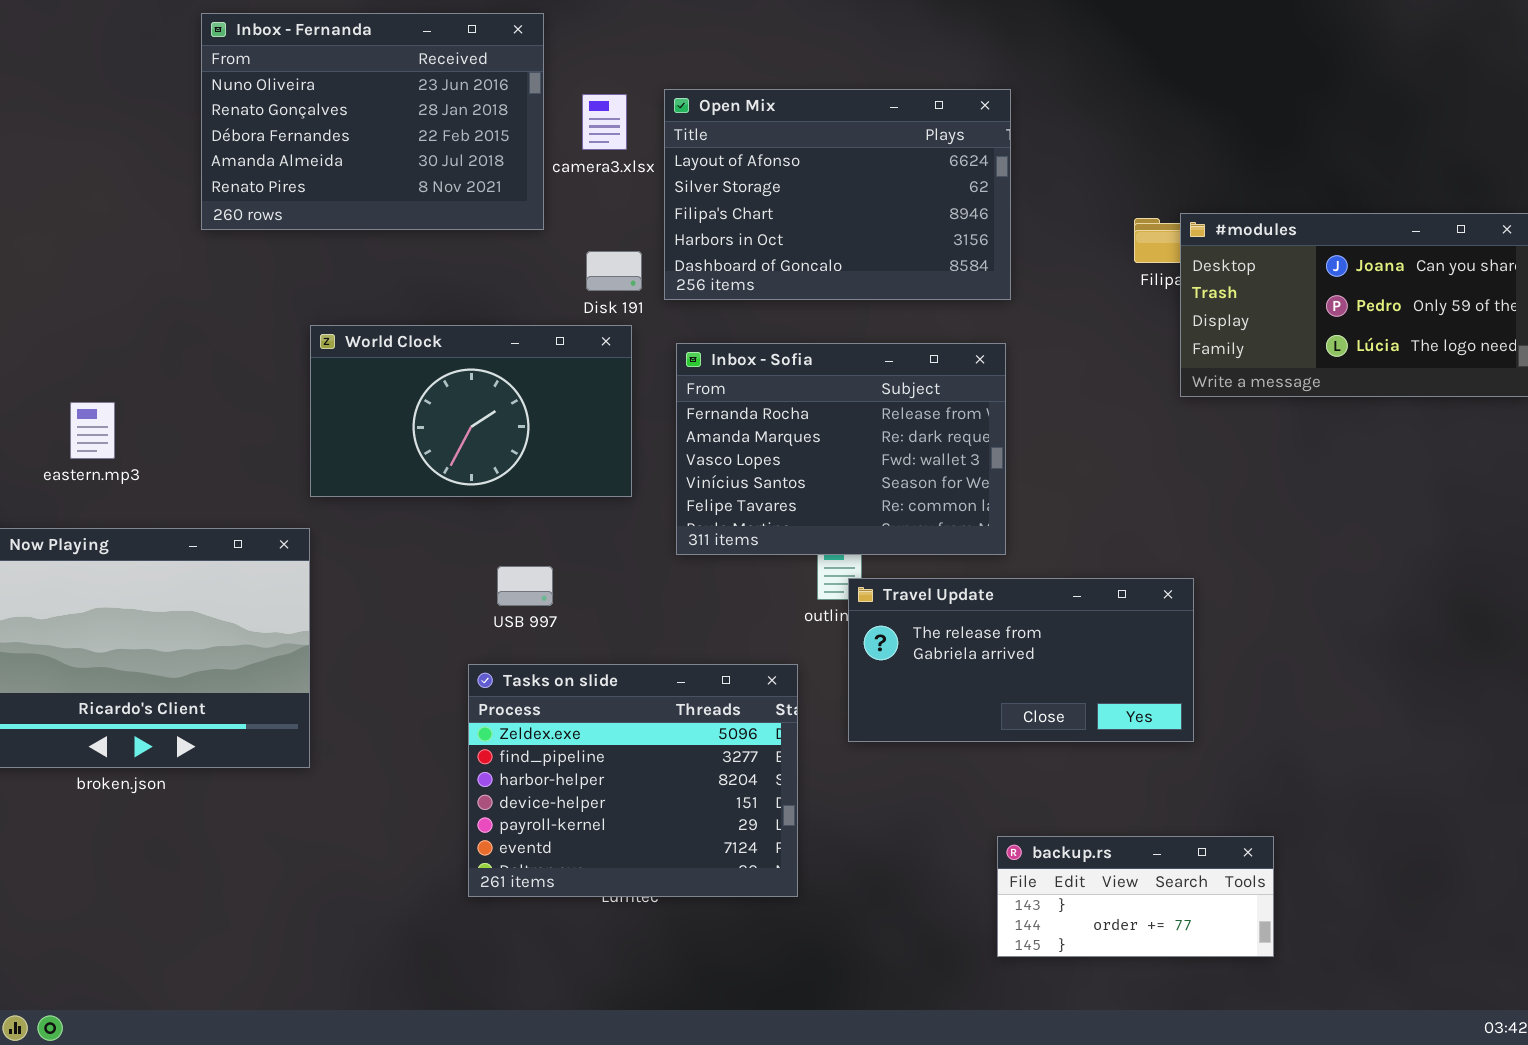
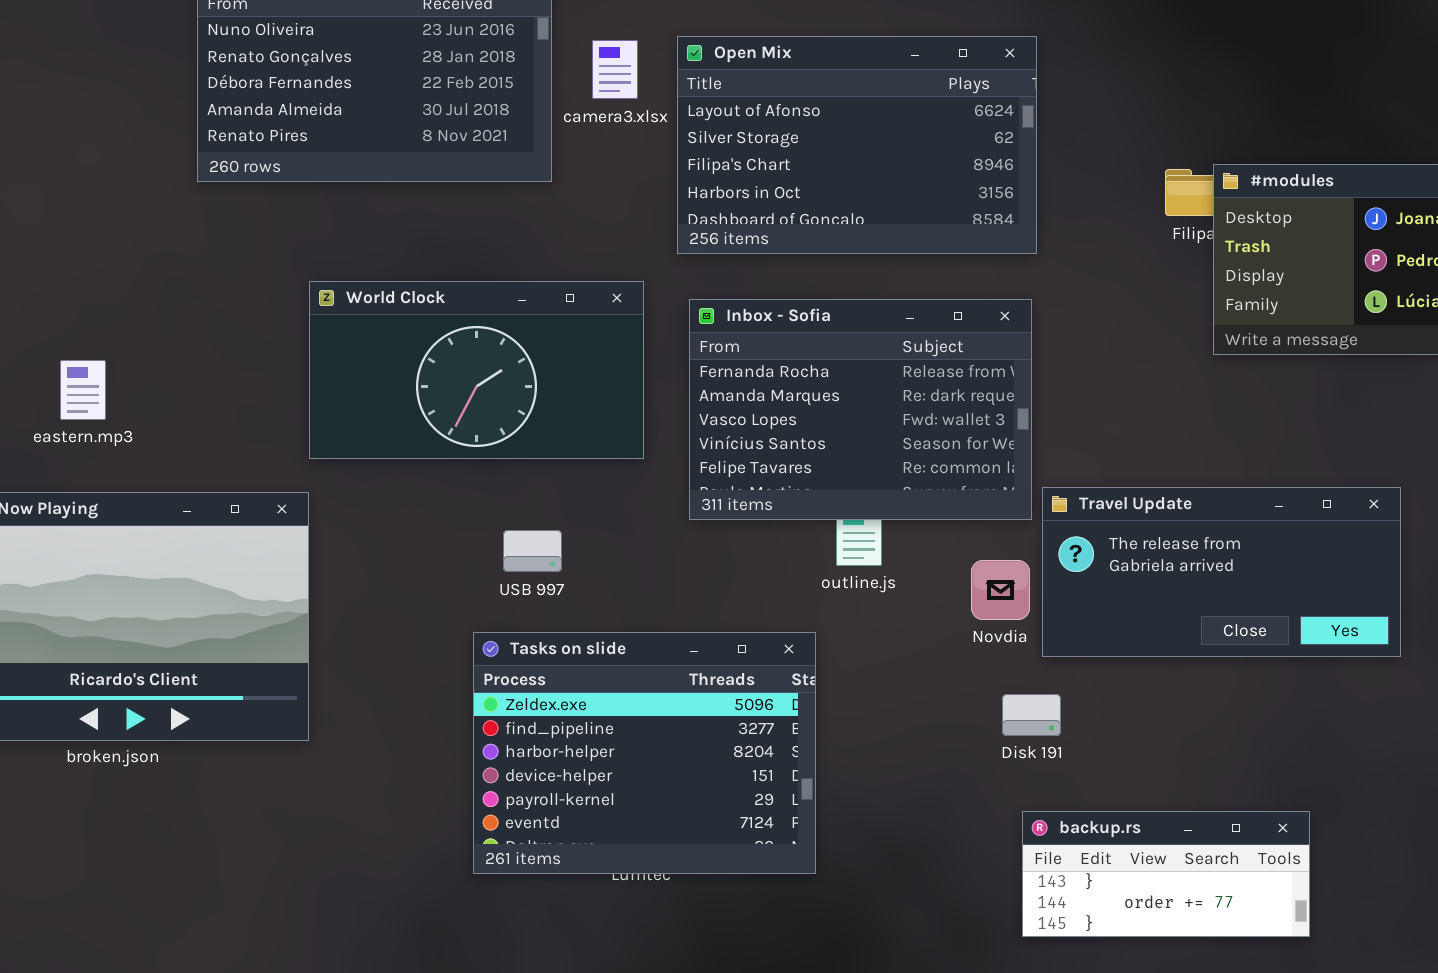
Disk 191: [586,251,642,291] -> [1002,694,1061,736], moved
Travel Update: [848,578,1194,742] -> [1042,487,1401,657], moved

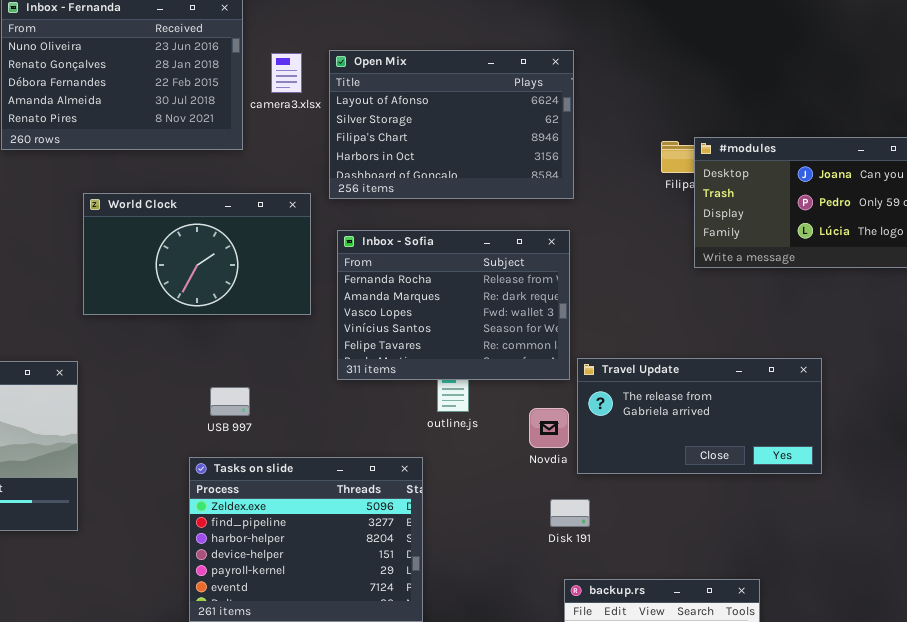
World Clock: [309,281,644,459] -> [83,193,311,315], moved

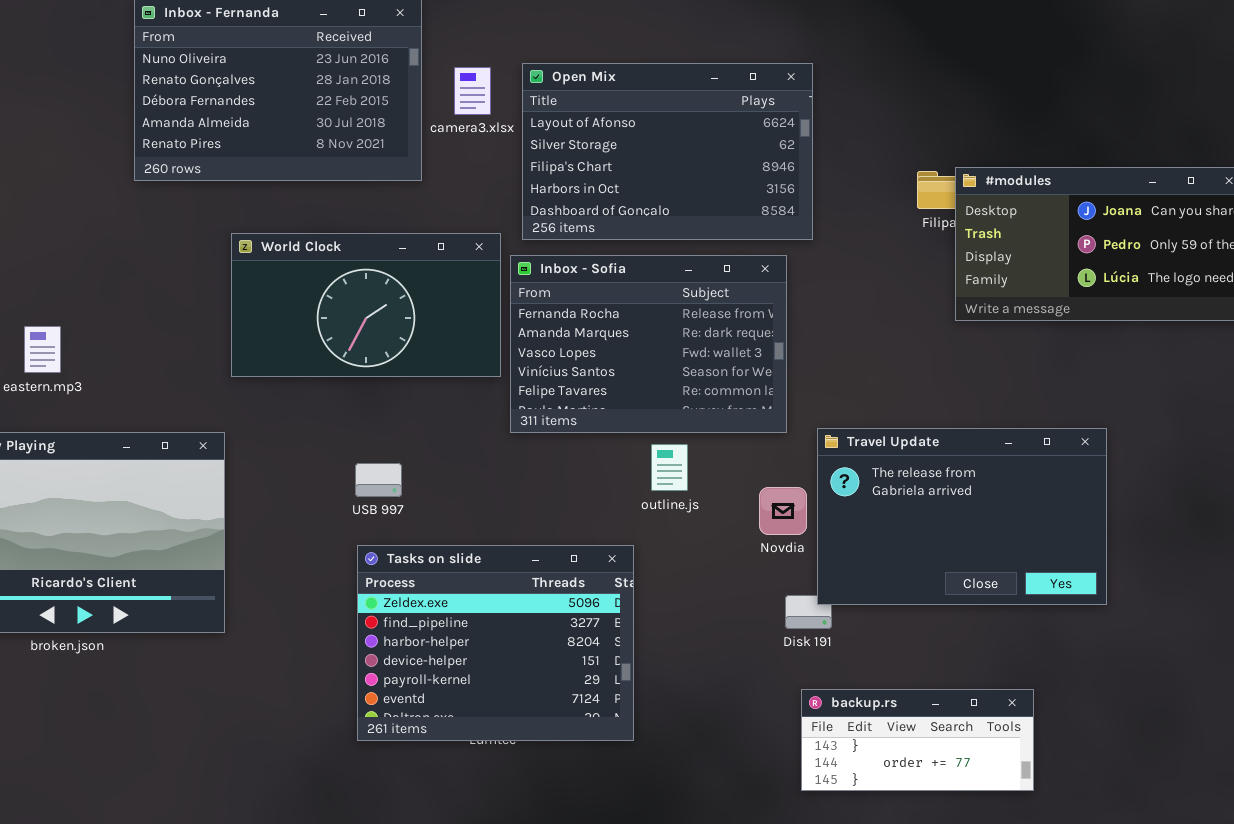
Inbox - Sofia: [337,230,570,380] -> [510,255,787,433], moved
Travel Update: [577,358,822,474] -> [817,428,1107,605], resized
USB 997: [210,387,250,416] -> [355,463,402,497], moved

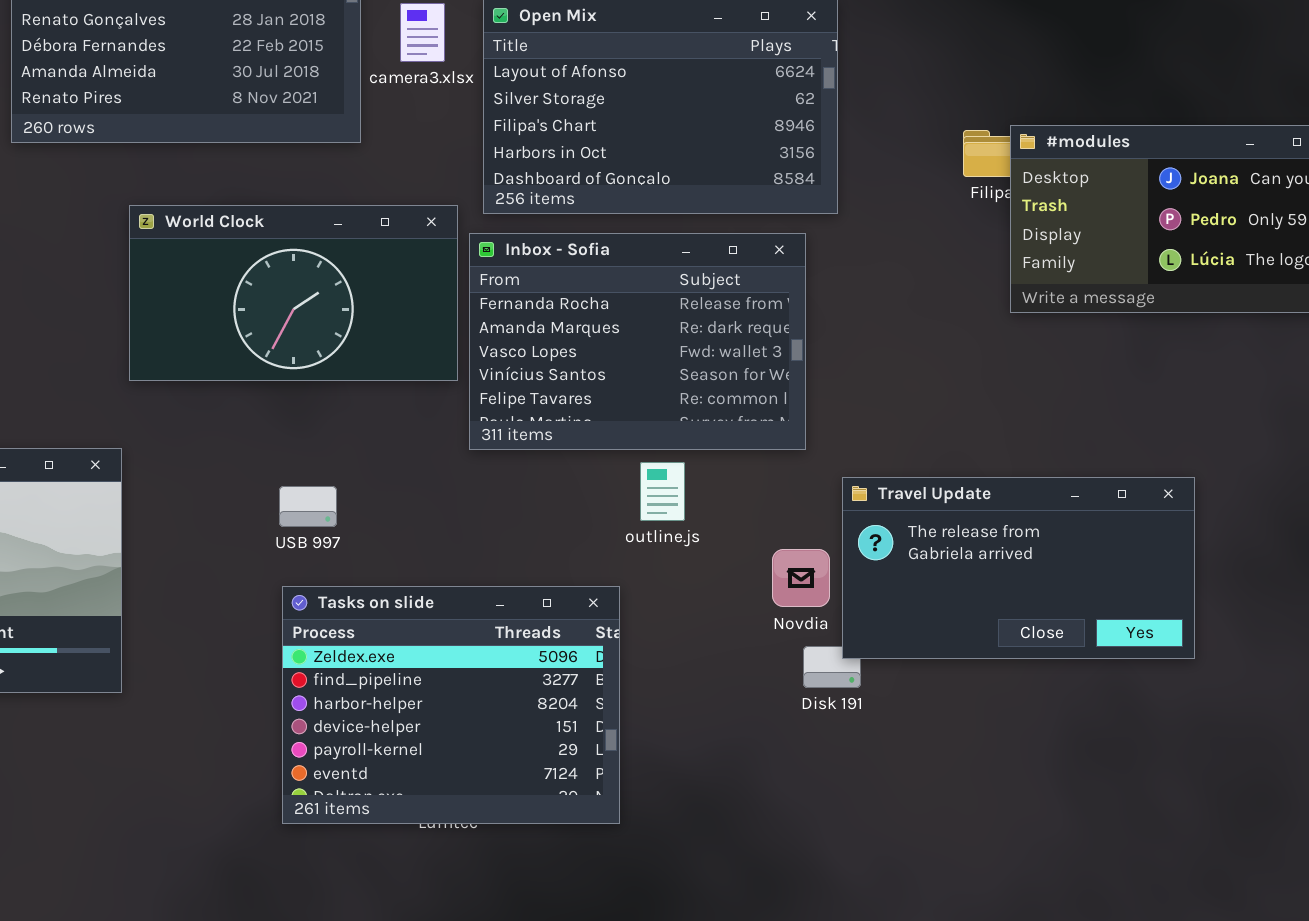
Travel Update: [817,428,1107,605] -> [842,477,1195,659], resized
Novdia: [759,487,807,535] -> [772,549,830,607], moved
backup.rs: [801,689,1034,791] -> none, closed

